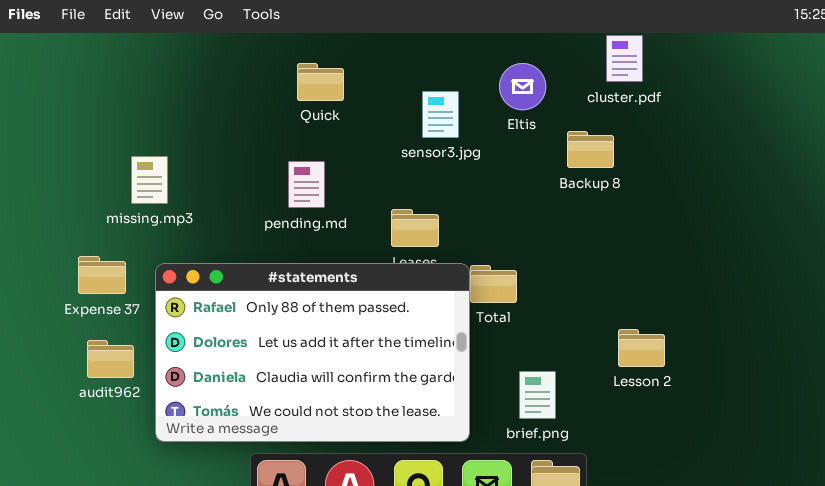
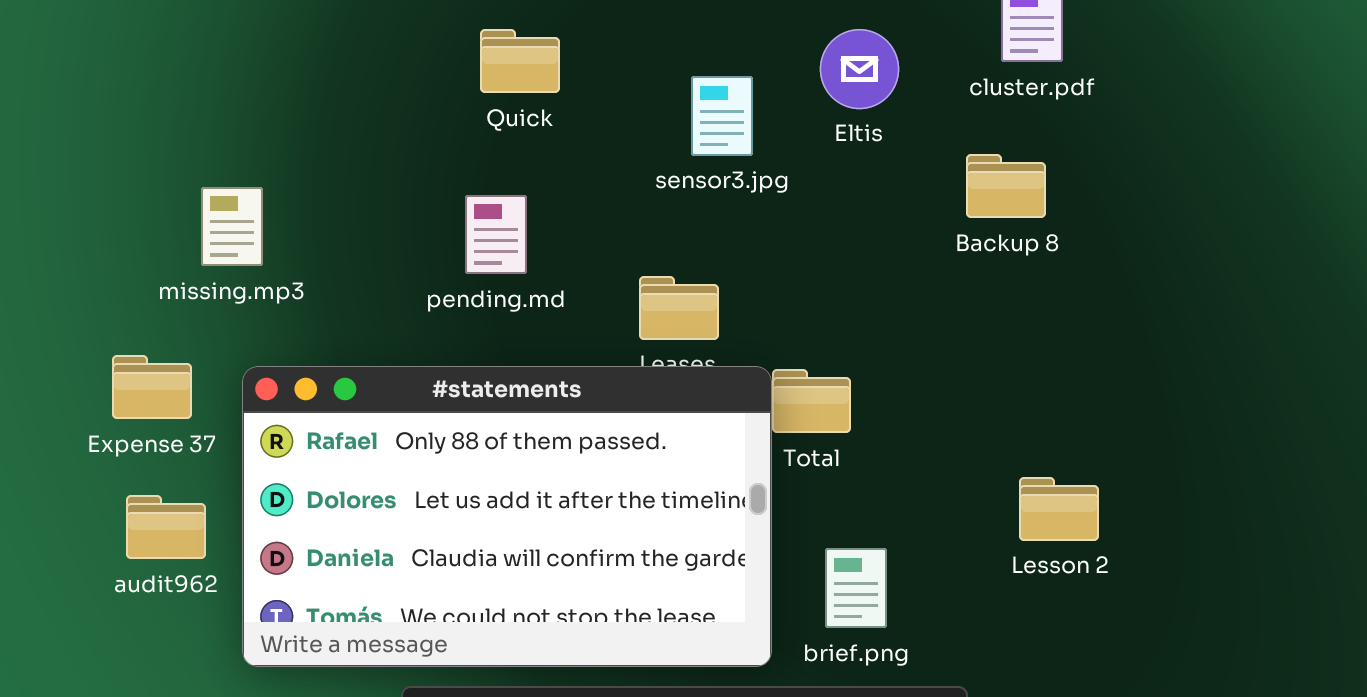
Backup 8: [567,131,614,168] -> [966,154,1046,218], moved
brief.png: [519,371,556,419] -> [825,548,887,628], moved

